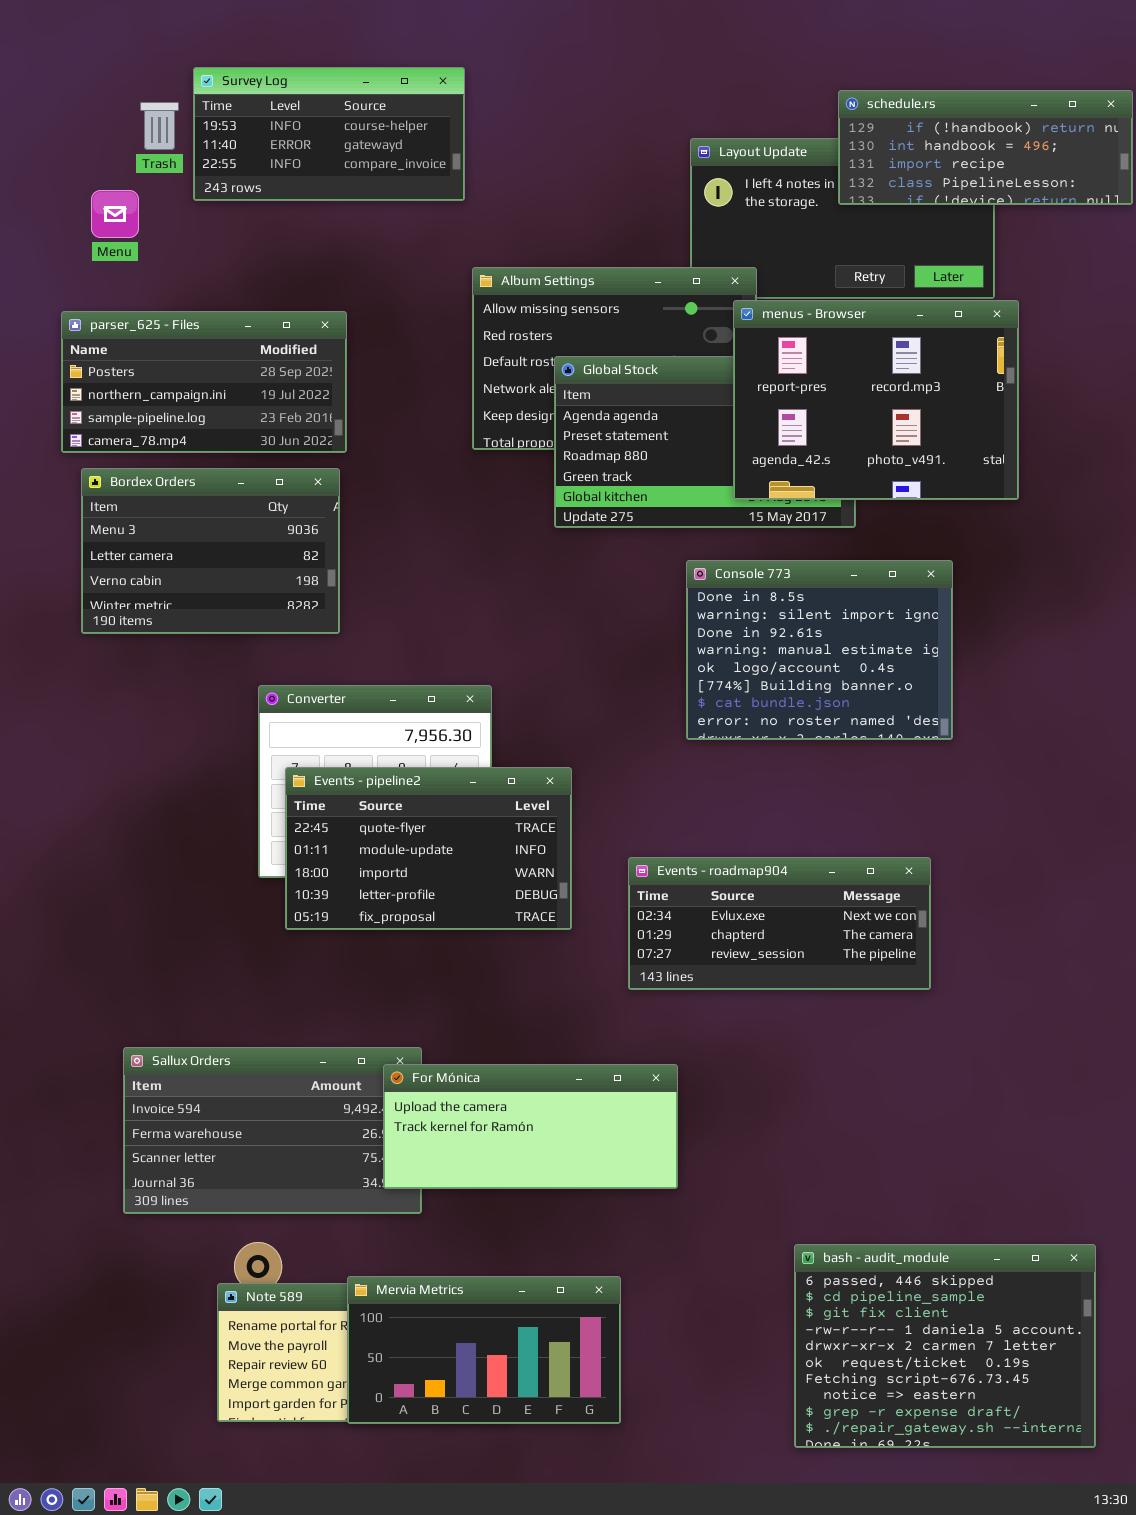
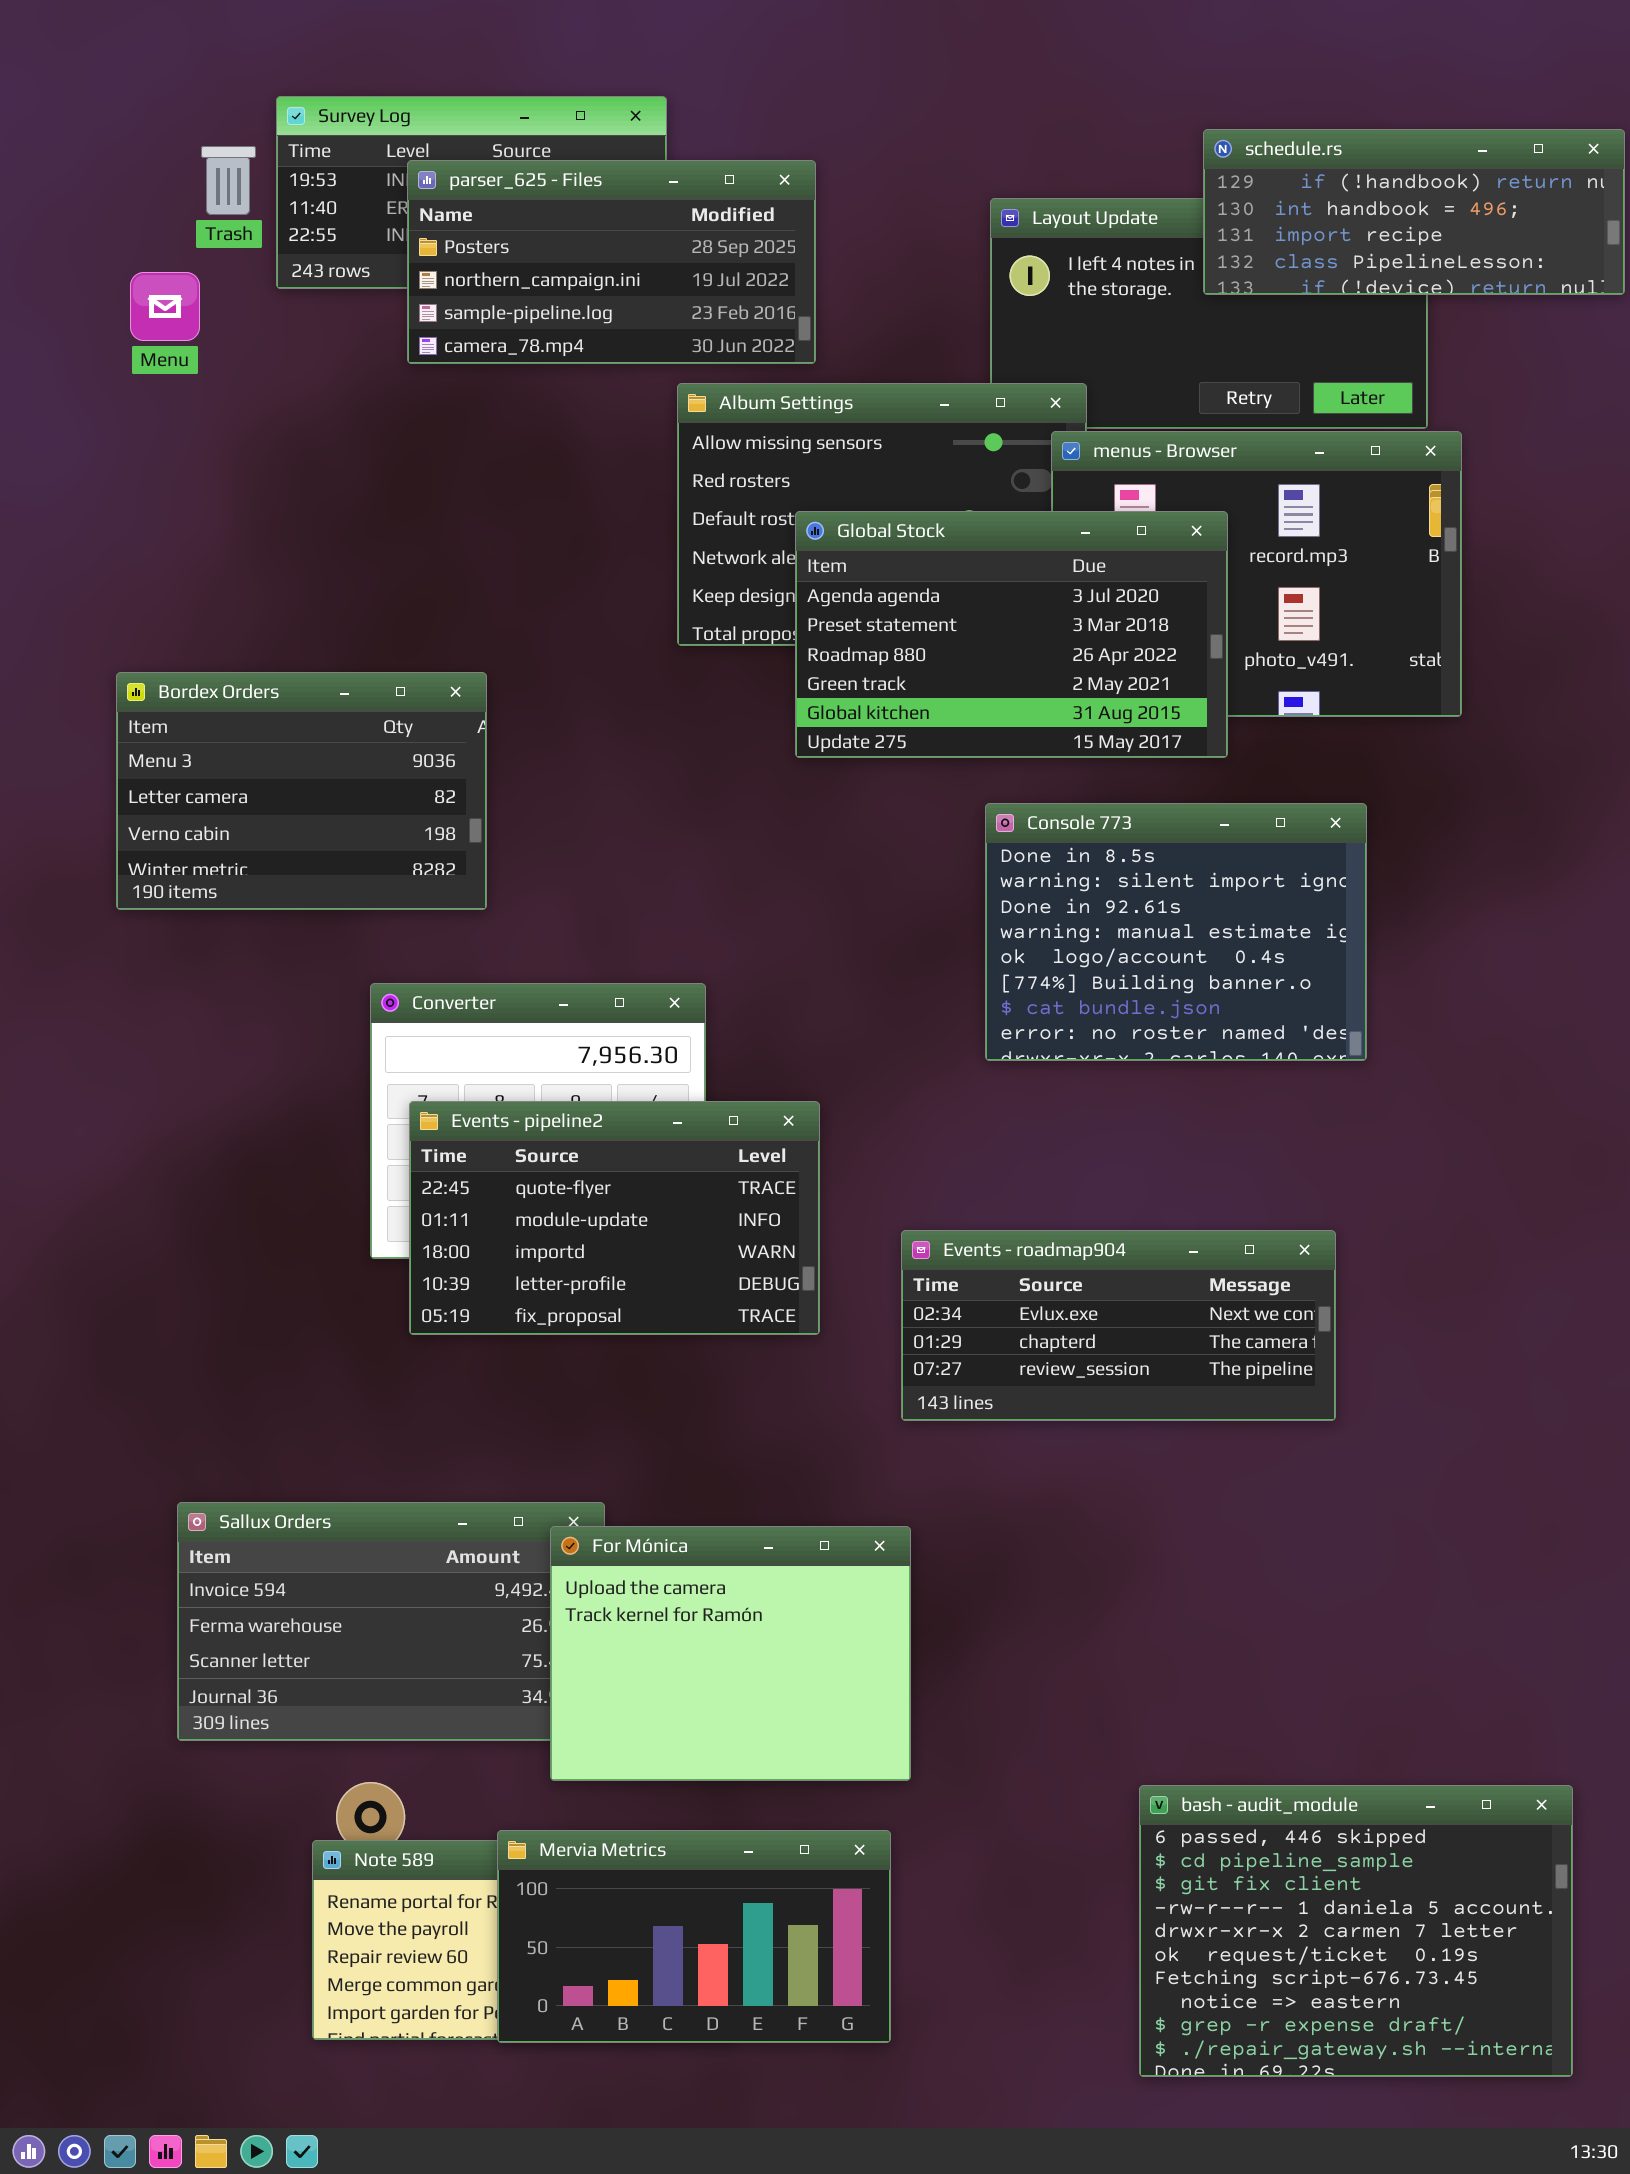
parser_625 - Files: [61,311,347,453] -> [407,160,816,364], moved
Global Stock: [554,356,856,528] -> [795,511,1228,758], raised
For Mónica: [383,1064,678,1189] -> [550,1526,911,1781], resized

